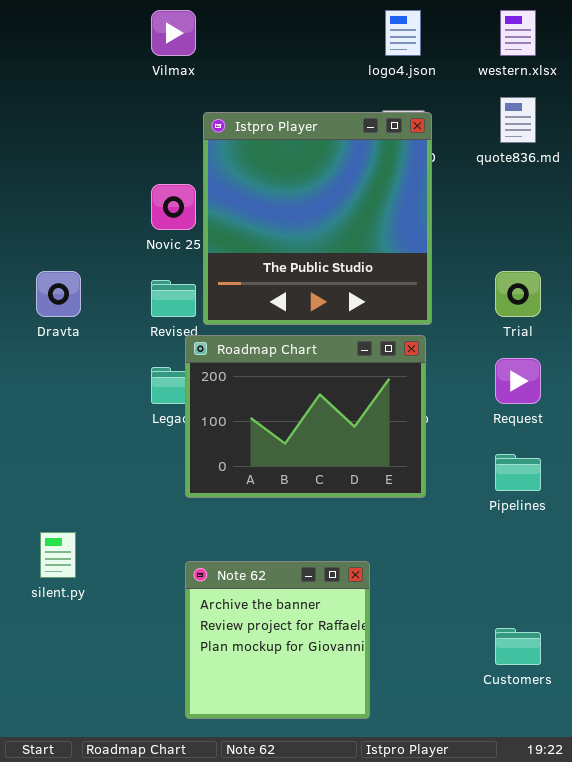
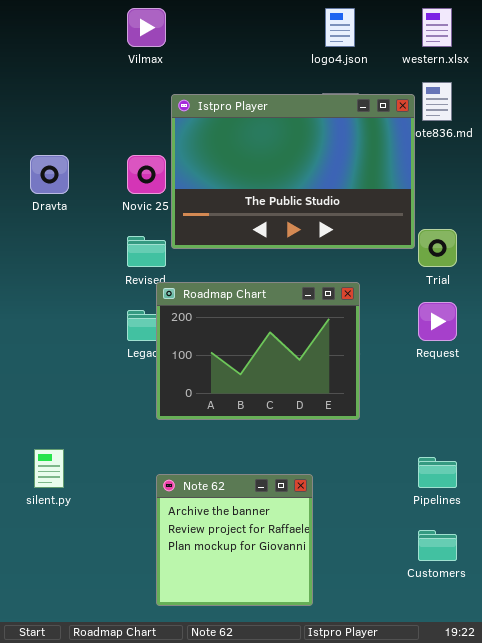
Istpro Player: [203,112,432,325] -> [171,94,415,249], resized
Dravta: [36,271,81,317] -> [30,155,69,194], moved
Pipelines: [495,454,541,491] -> [418,457,457,488], moved

